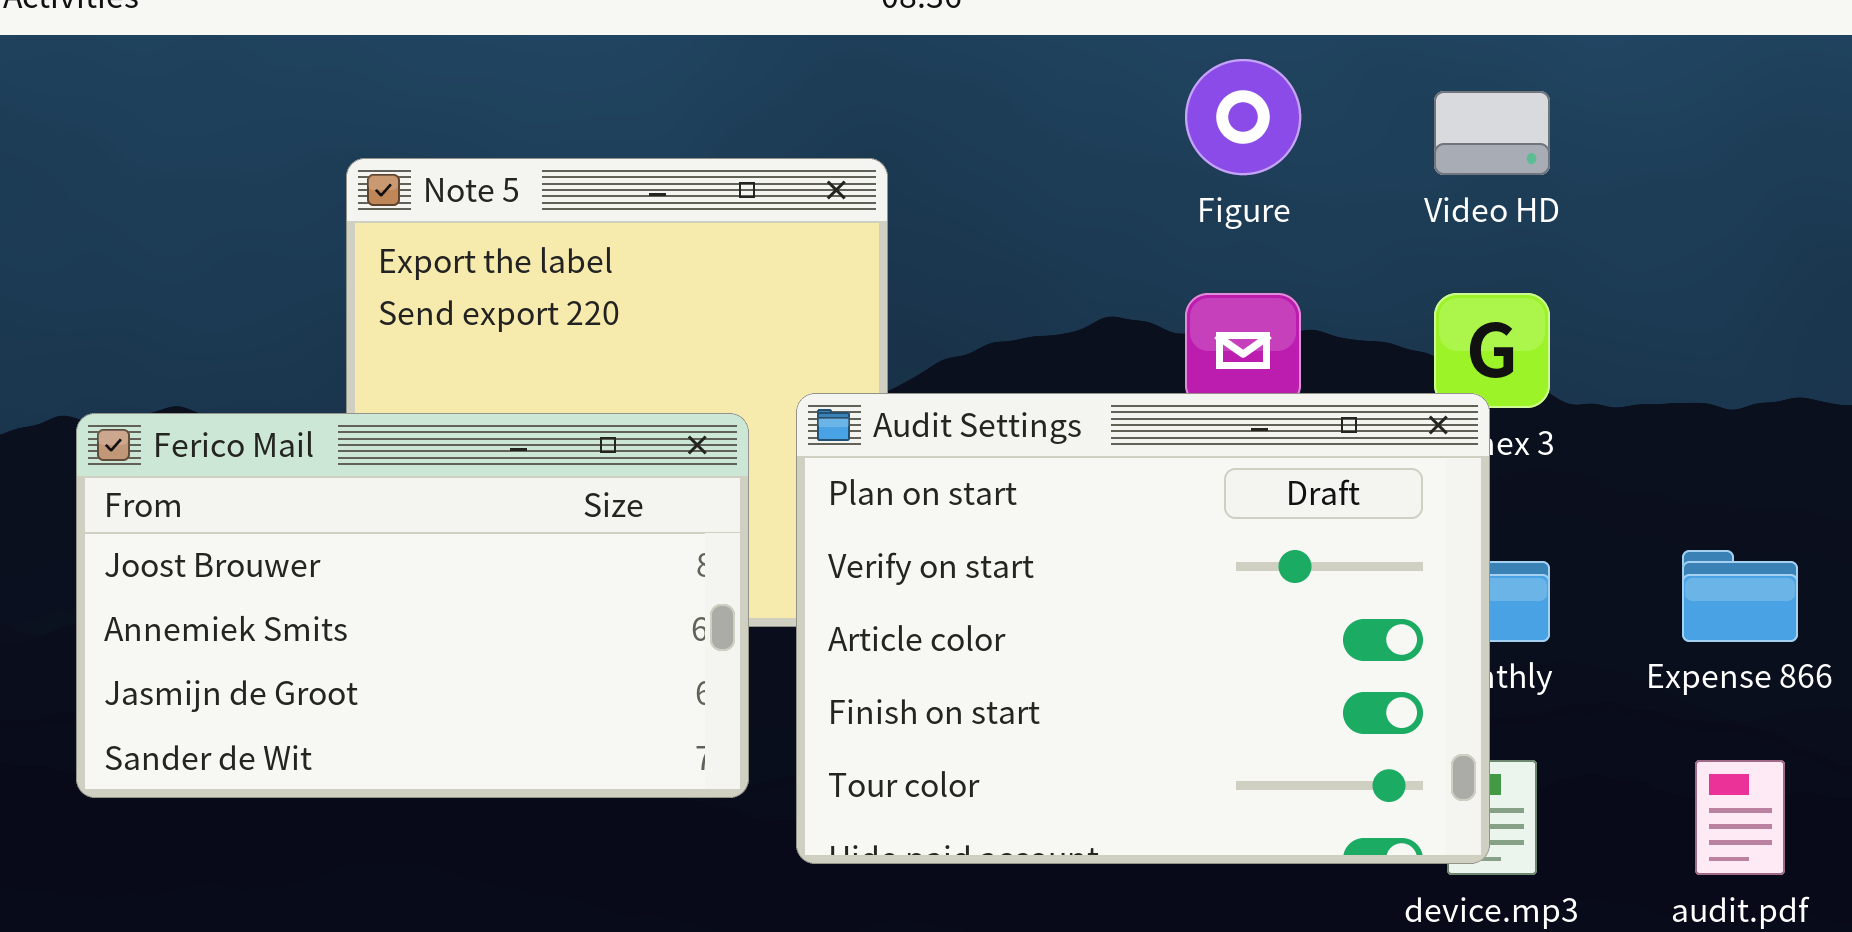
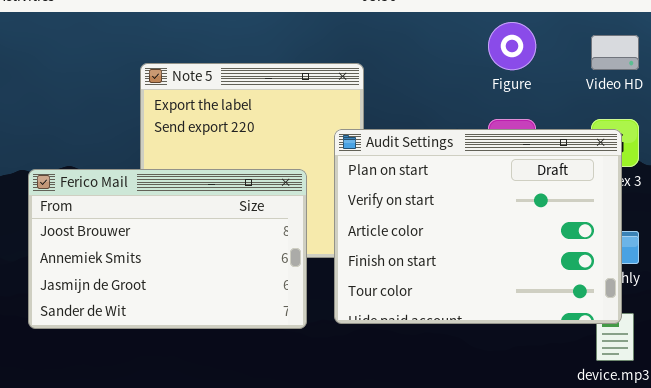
Audit Settings: [796,393,1490,864] -> [334,129,622,324], moved

